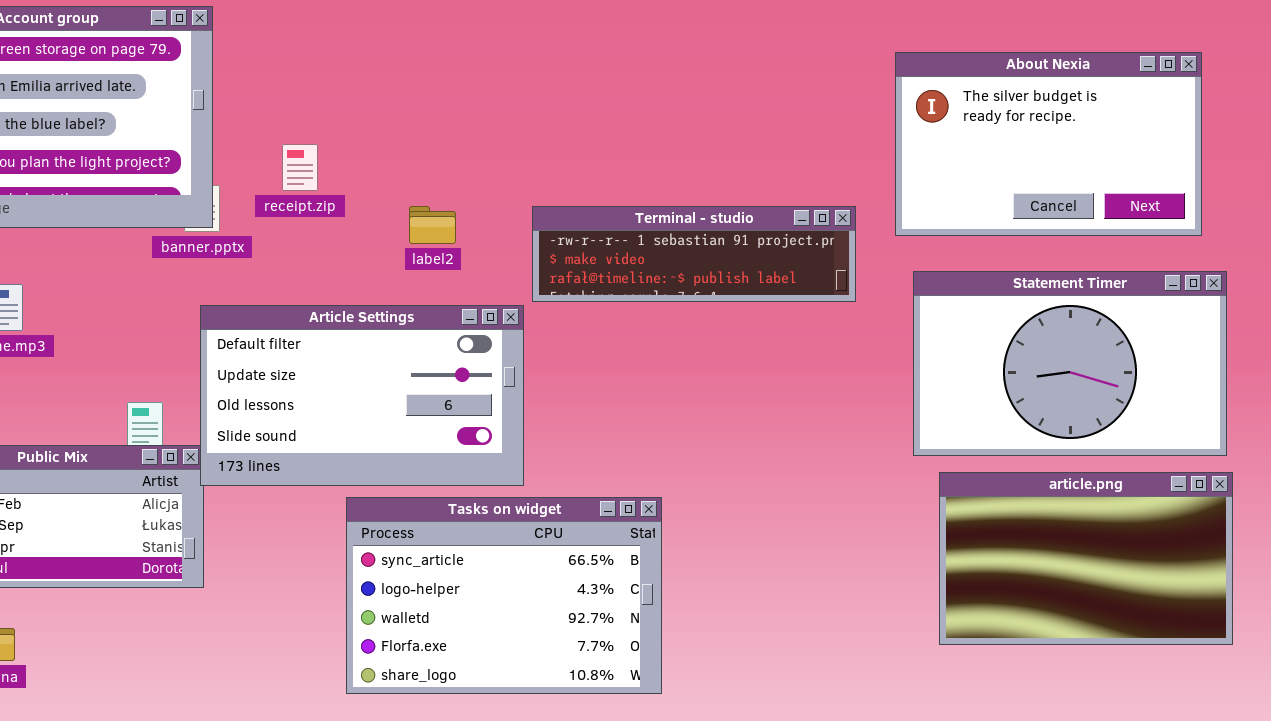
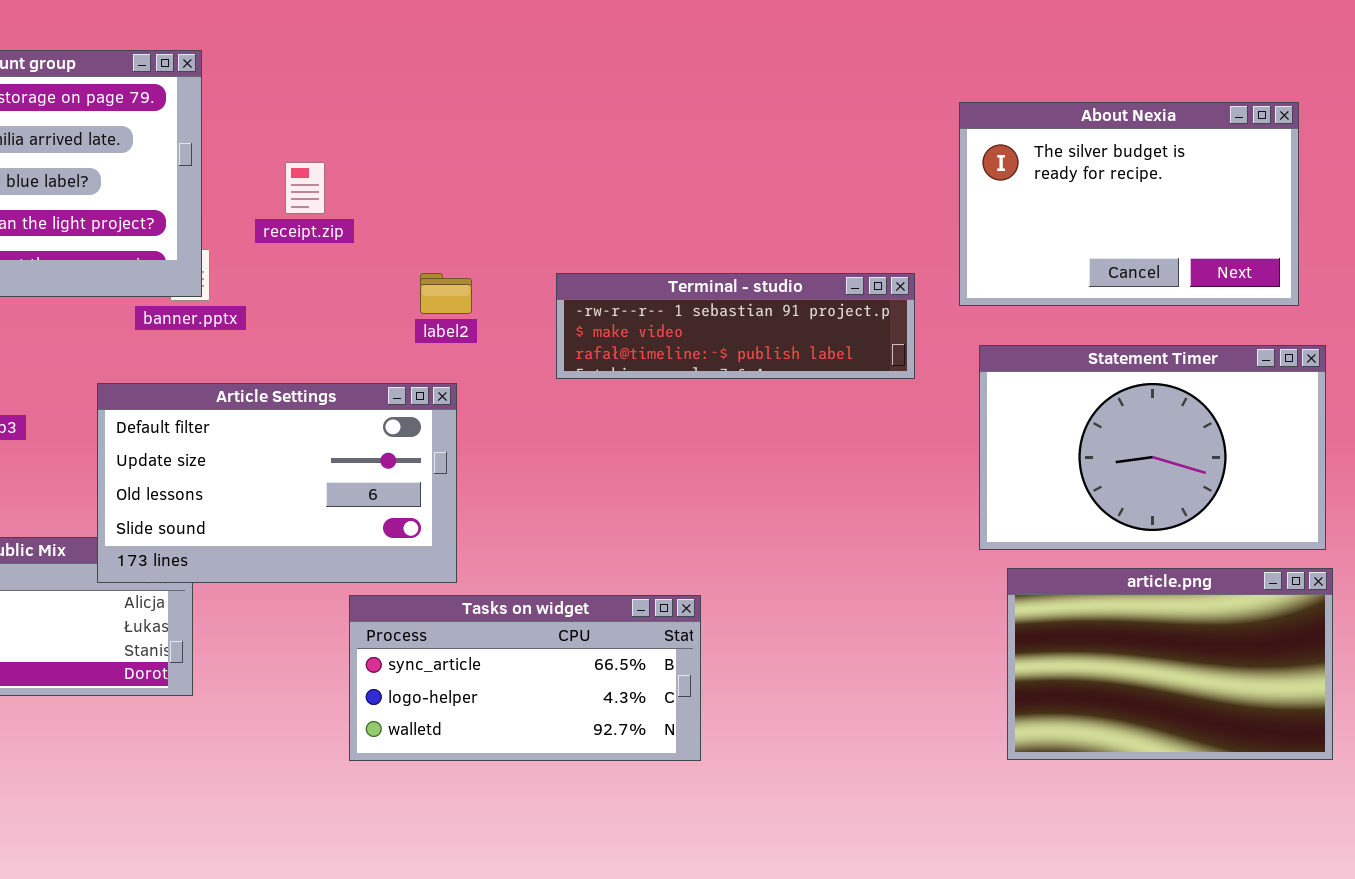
receipt.zip: [282,144,318,191] -> [285,162,325,214], moved
Article Settings: [200,305,524,486] -> [97,383,457,583], moved
Tasks on widget: [346,497,662,694] -> [349,595,701,761], resized

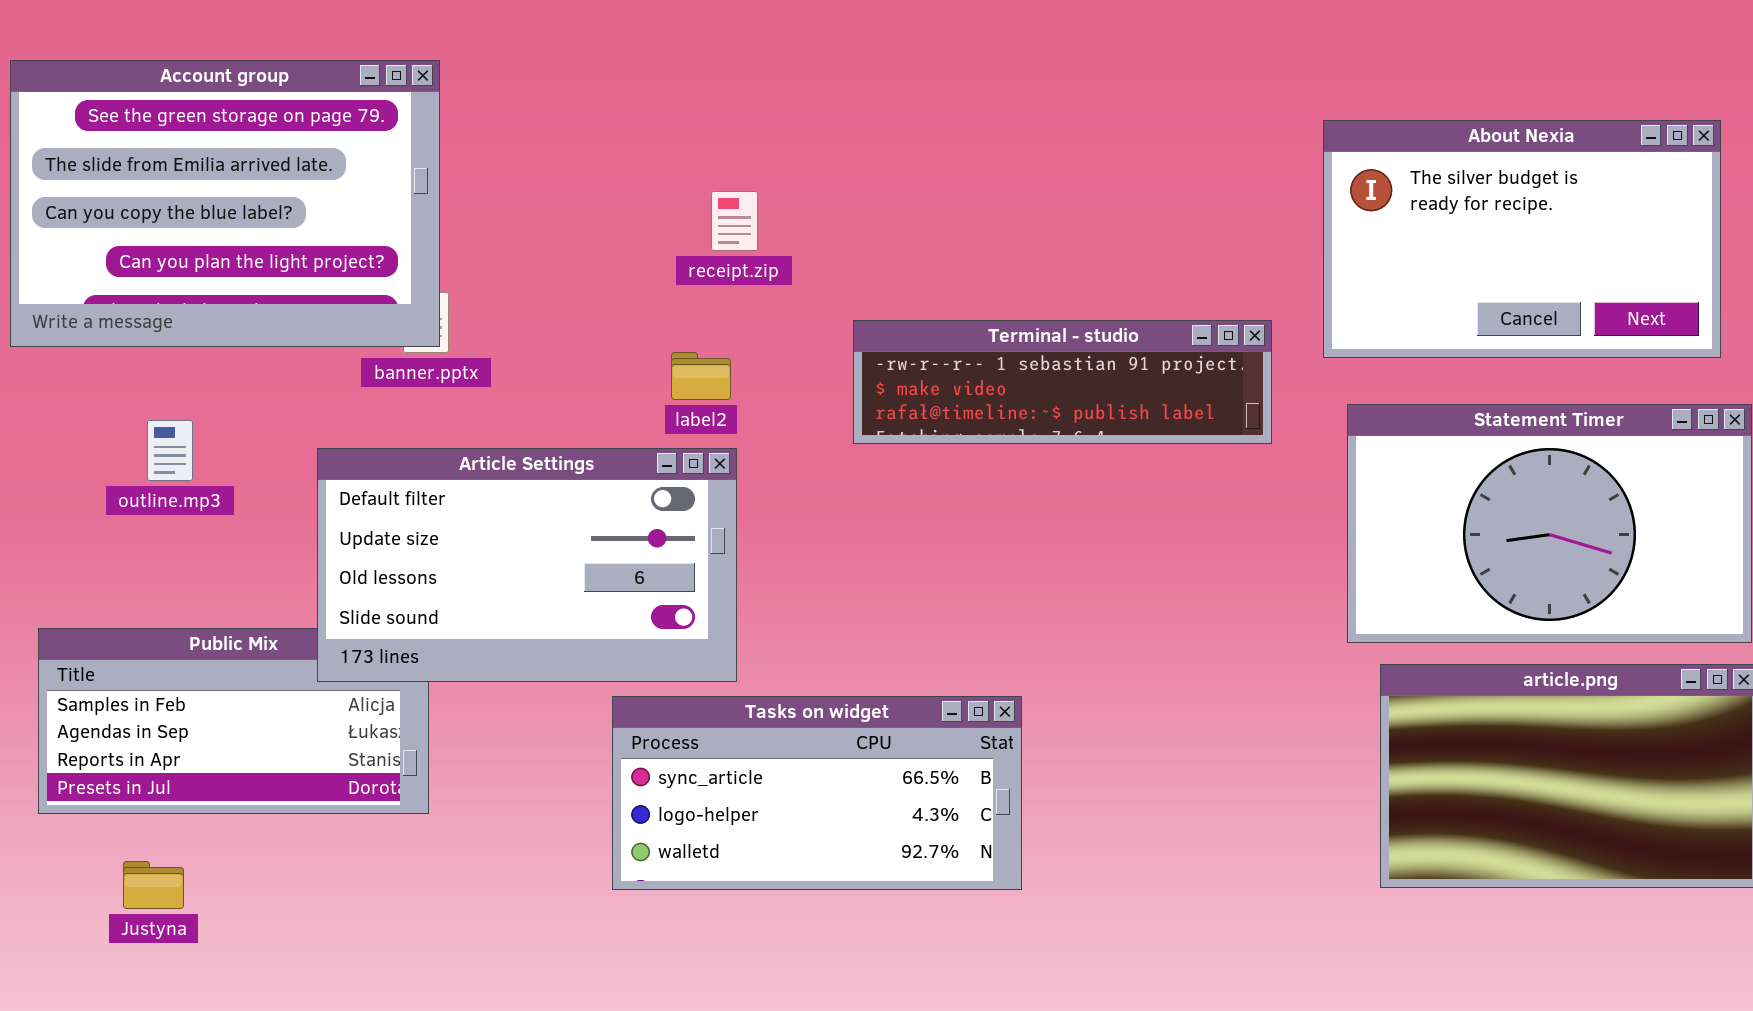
receipt.zip: [285,162,325,214] -> [711,191,758,251], moved
label2: [420,273,472,314] -> [671,352,731,400], moved

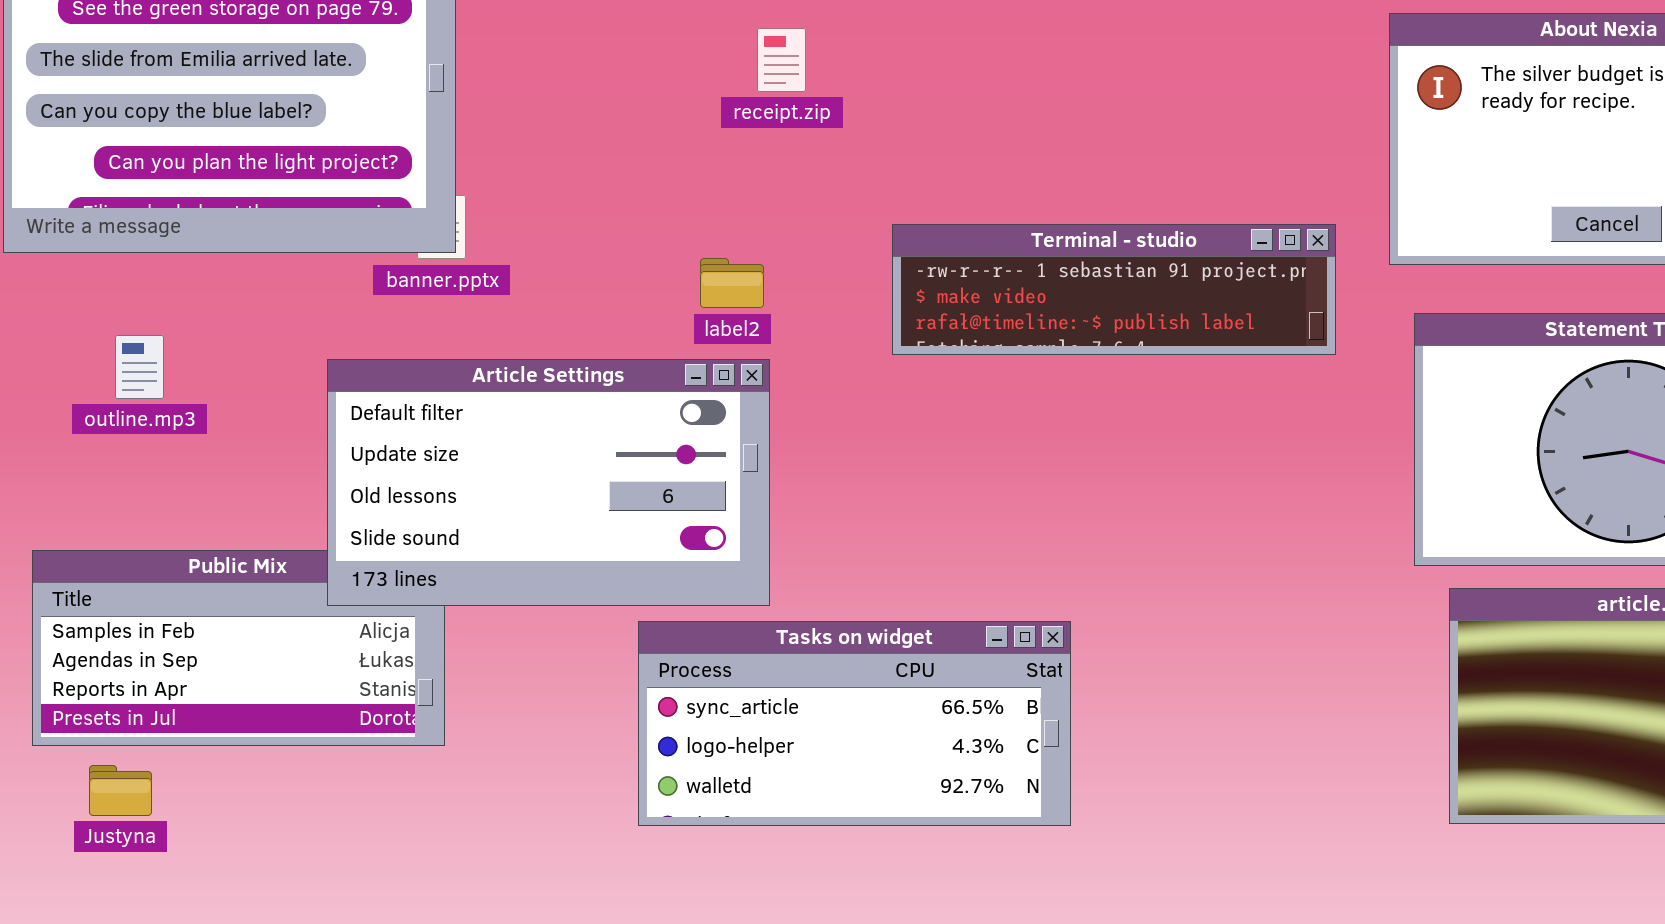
receipt.zip: [711,191,758,251] -> [757,28,806,92], moved
outline.mp3: [147,420,193,481] -> [115,335,164,399], moved
Justyna: [123,861,184,909] -> [89,765,152,816], moved

